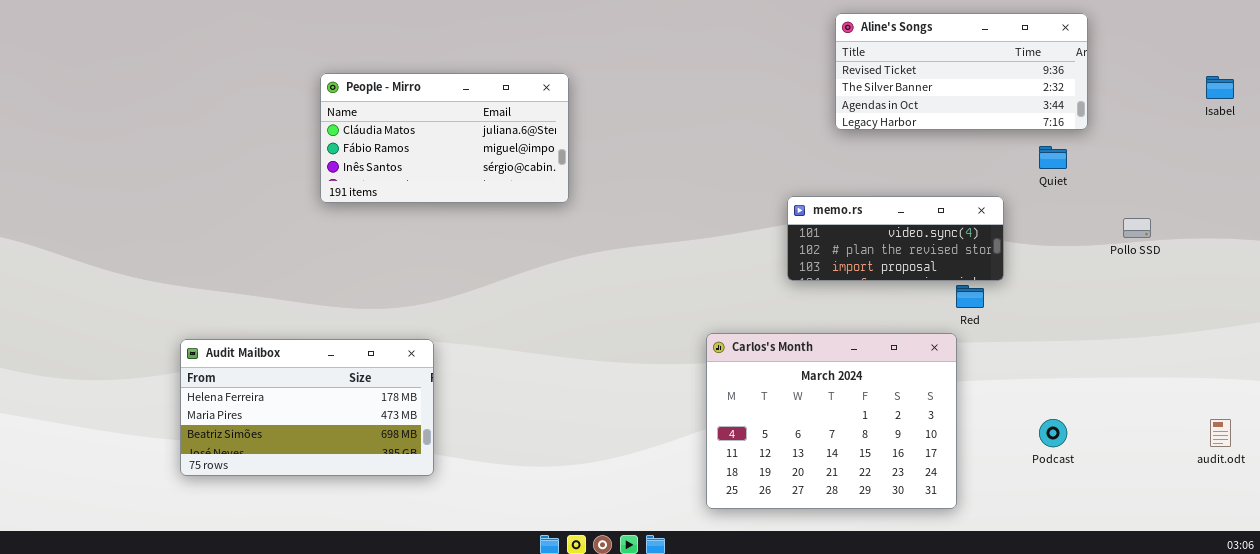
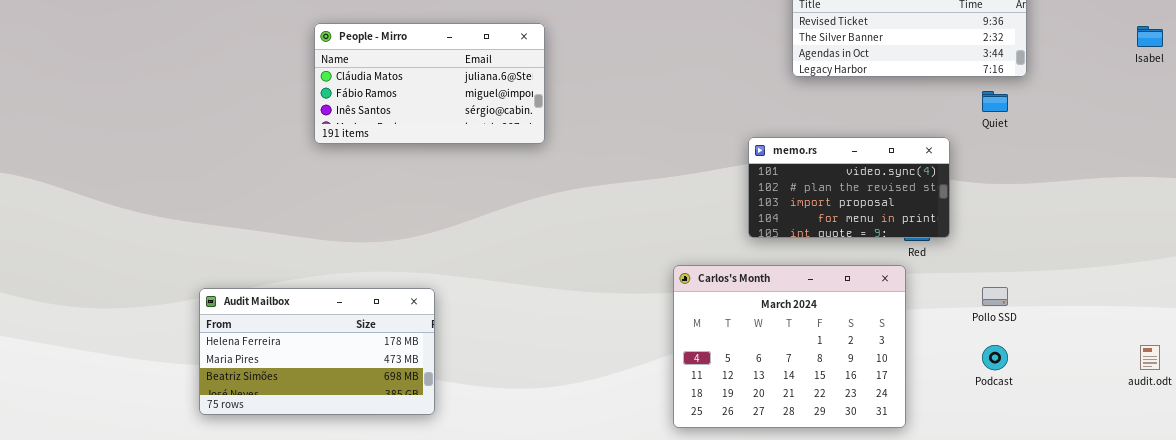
memo.rs: [787,196,1004,281] -> [748,137,950,238], resized
Pollo SSD: [1123,218,1151,238] -> [982,287,1008,306], moved
Audit Mailbox: [180,339,434,476] -> [199,288,435,415], moved

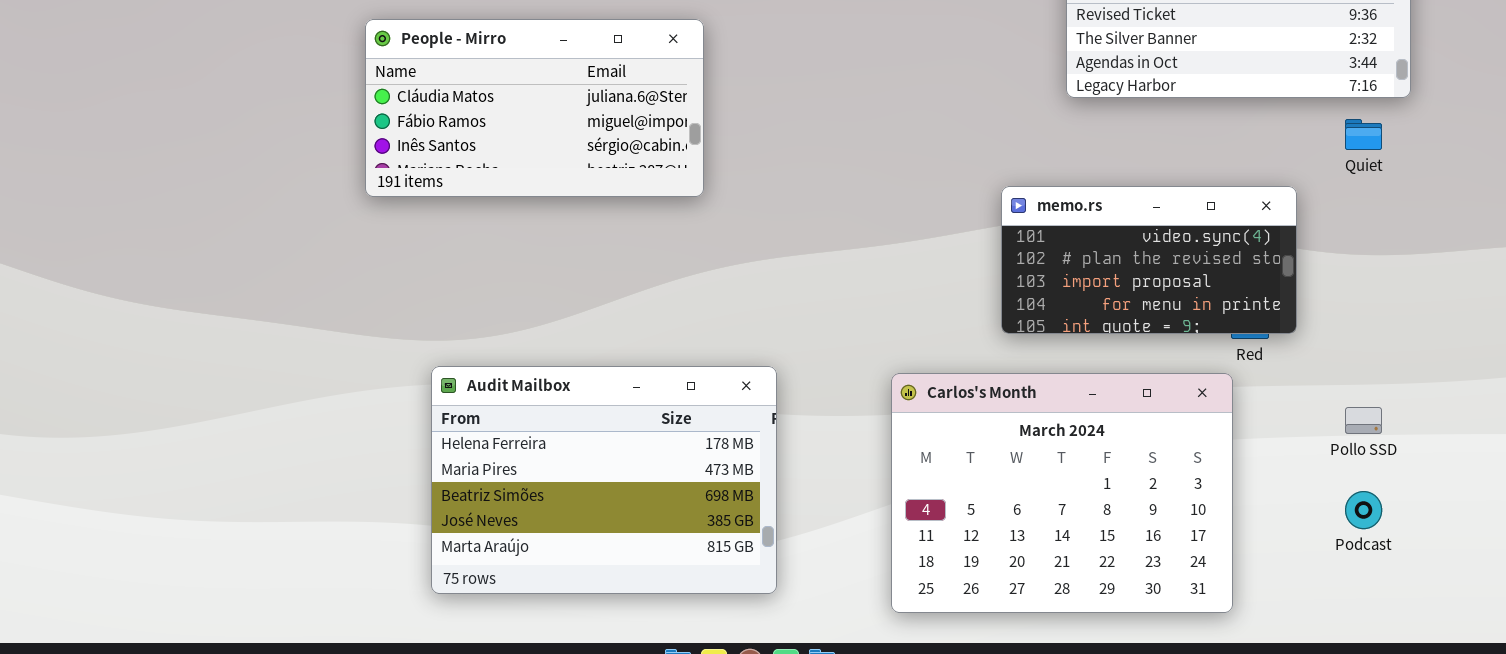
Audit Mailbox: [199,288,435,415] -> [431,366,777,594], moved, resized

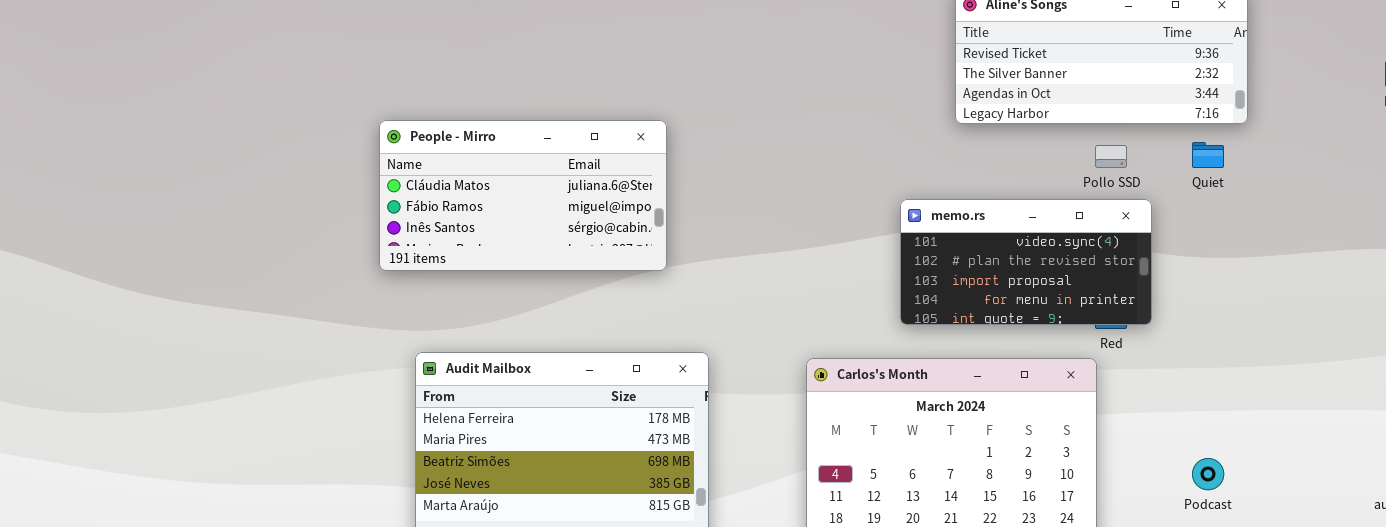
People - Mirro: [365,19,704,197] -> [379,120,667,271], moved
Pollo SSD: [1345,407,1382,434] -> [1095,145,1127,168], moved

